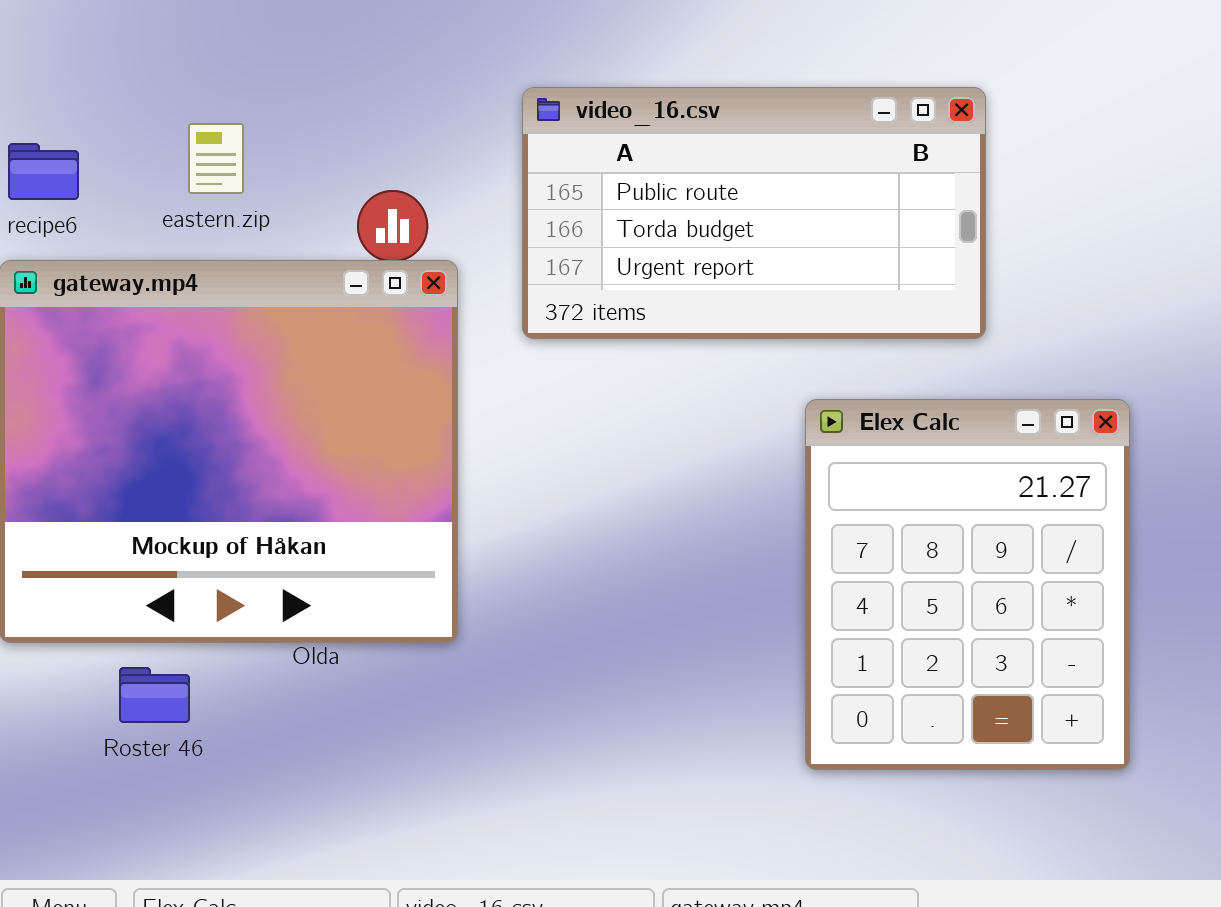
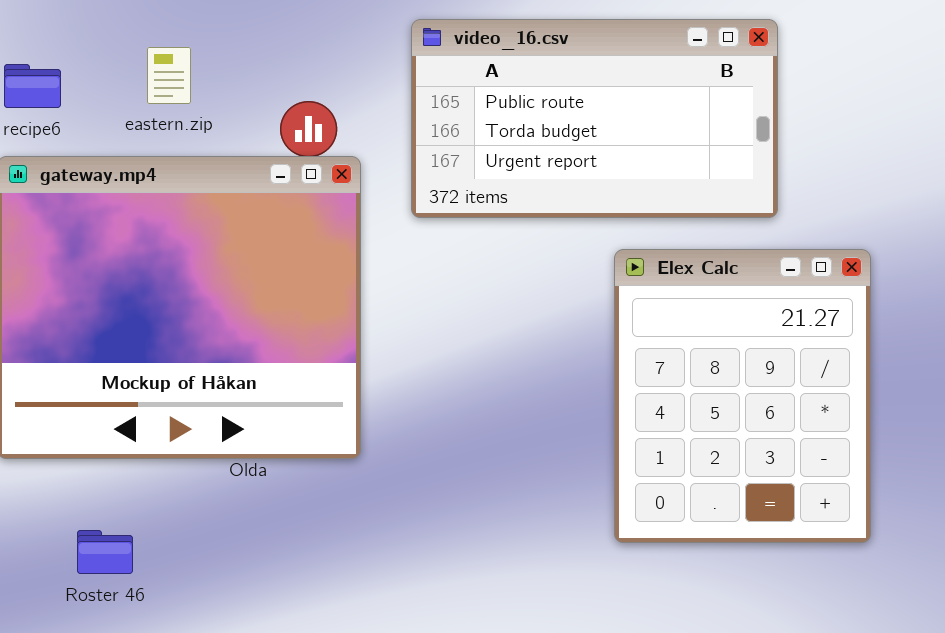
Elex Calc: [805,399,1130,770] -> [614,249,871,543], moved
Roster 46: [119,667,190,723] -> [77,530,133,574], moved

